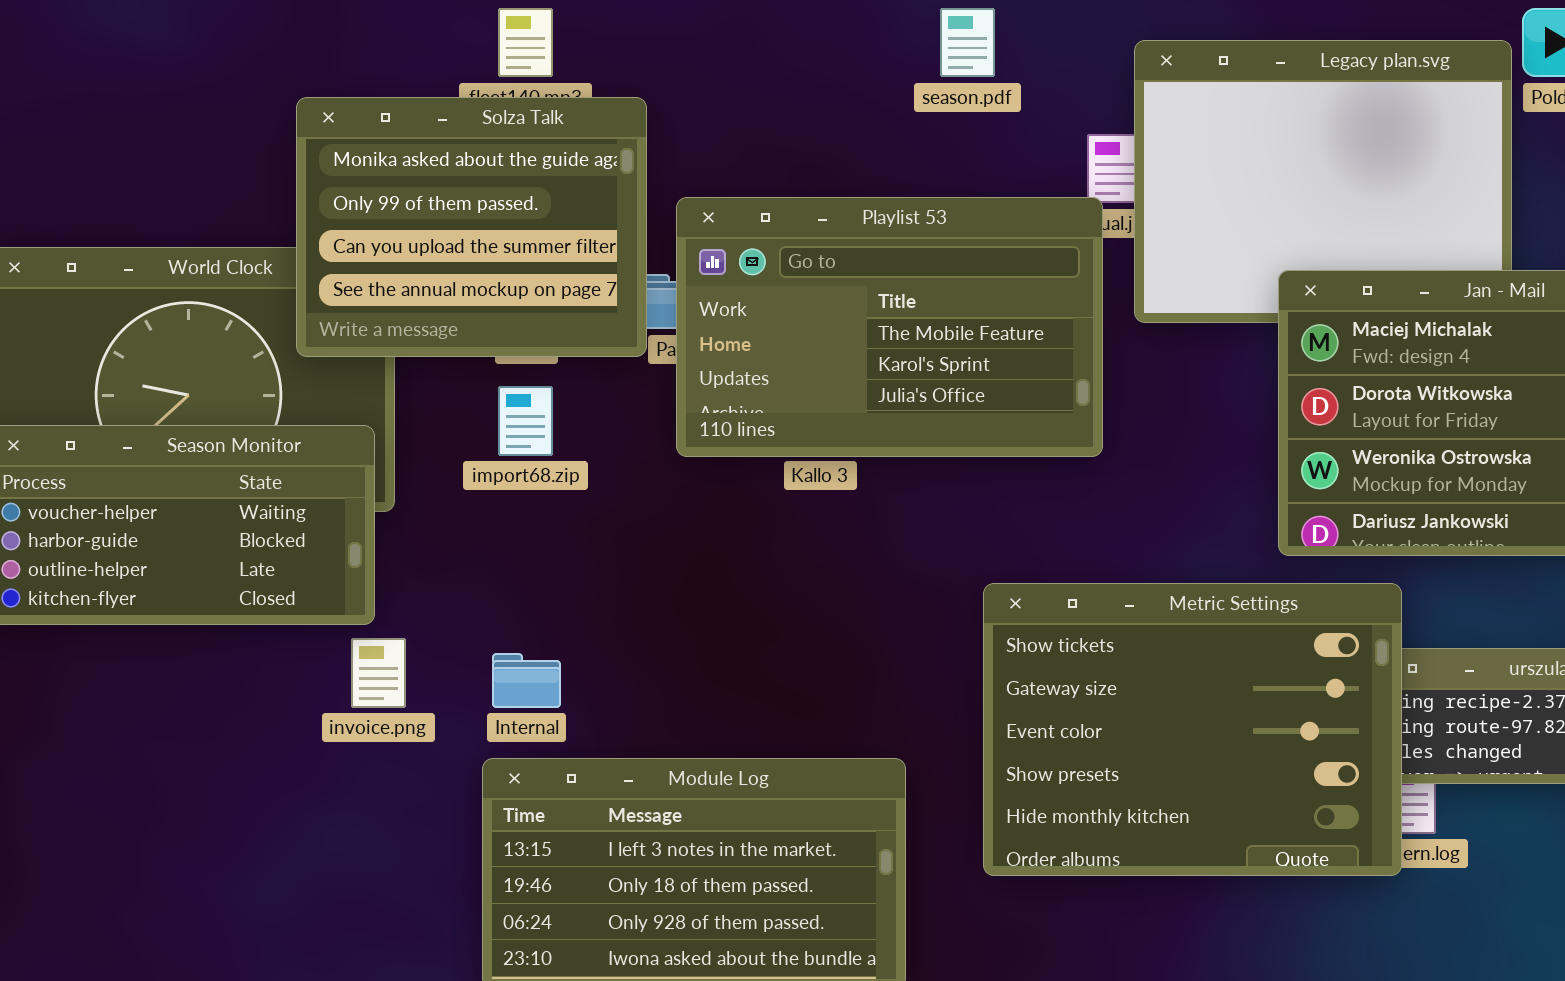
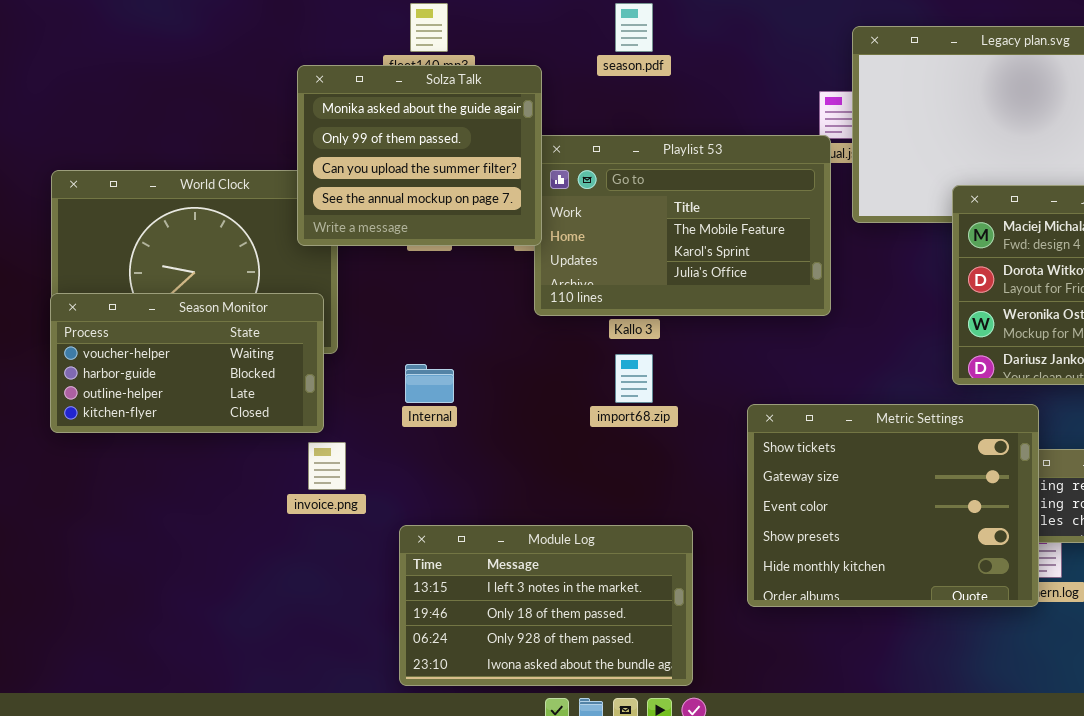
season.pdf: [940,8,995,77] -> [615,3,653,52], moved
Solza Talk: [296,97,647,357] -> [297,65,542,246], moved
import68.zip: [498,386,553,456] -> [615,354,653,403], moved
Internal: [492,653,561,708] -> [405,364,454,403], moved

